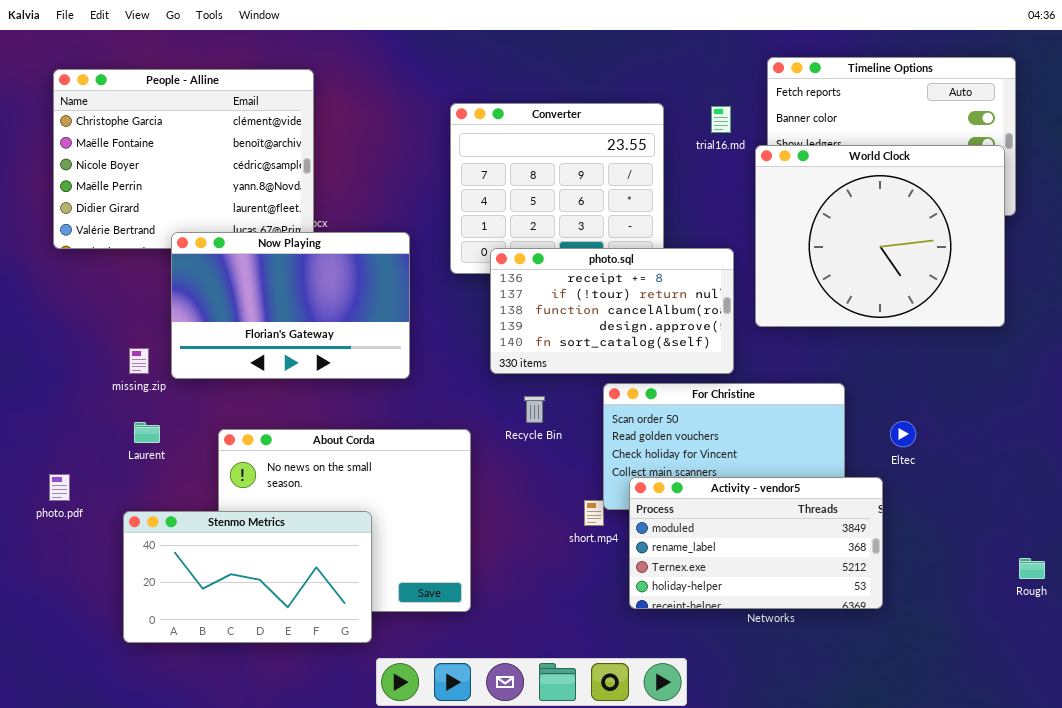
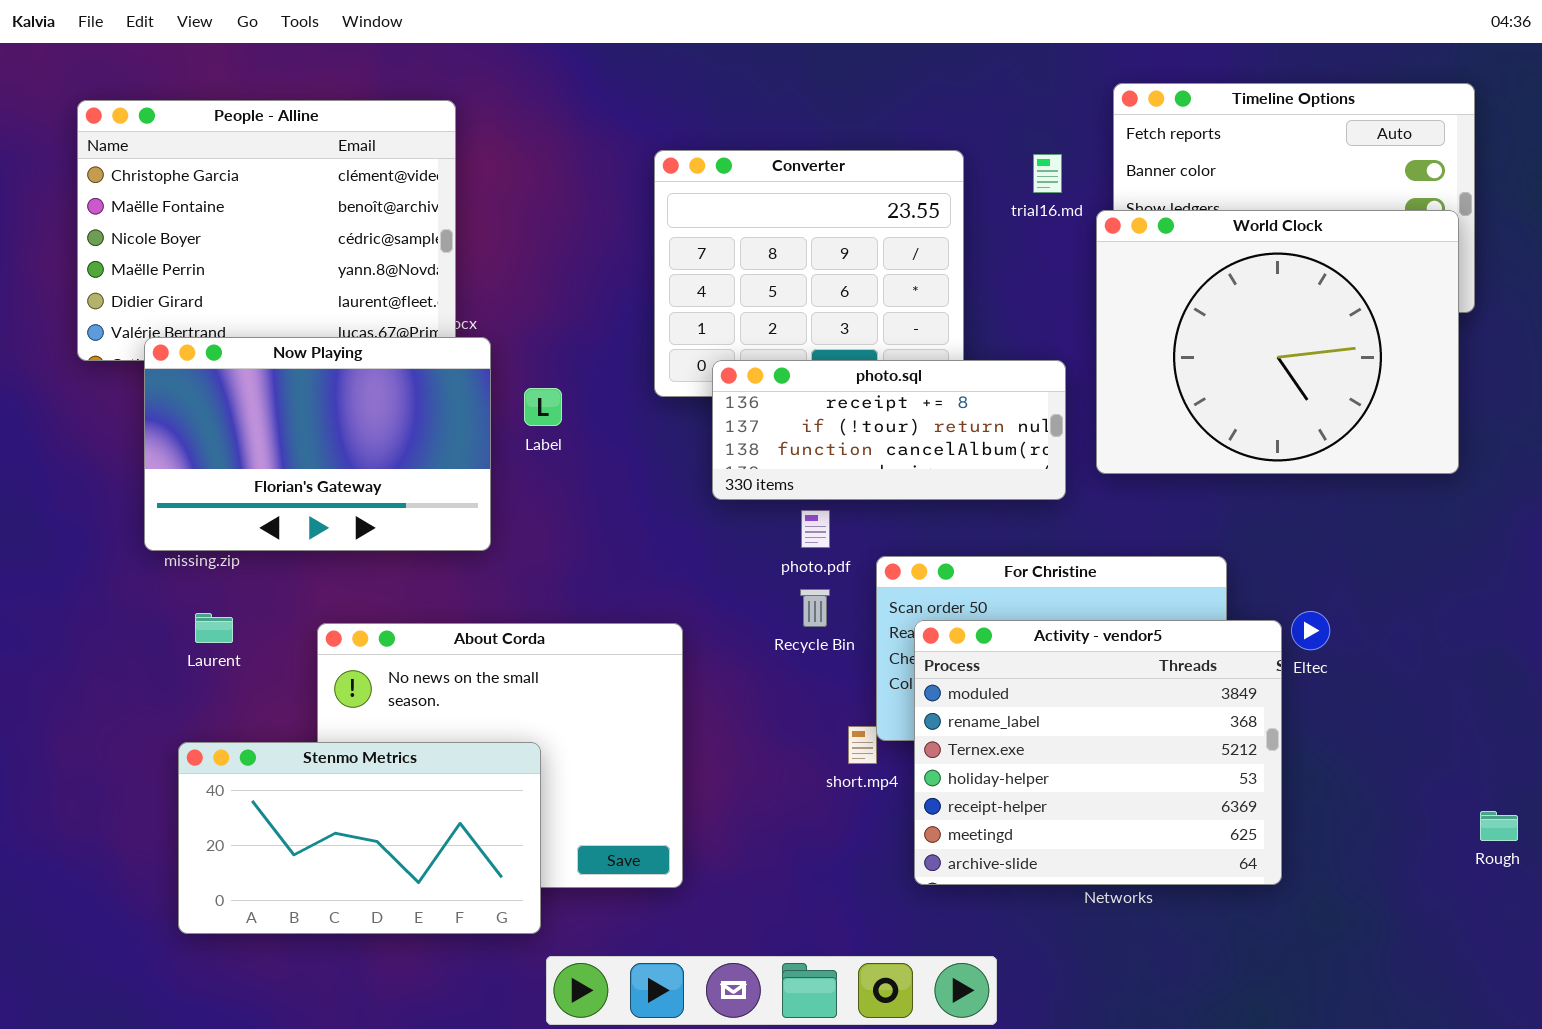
Now Playing: [171,232,410,379] -> [144,337,491,551], moved
photo.sql: [490,248,734,374] -> [712,360,1066,500], resized
Recycle Bin: [524,396,545,423] -> [800,589,830,627], moved
photo.pdf: [49,474,70,501] -> [801,510,830,548], moved
Activity - vendor5: [629,477,883,609] -> [914,620,1282,885], resized

